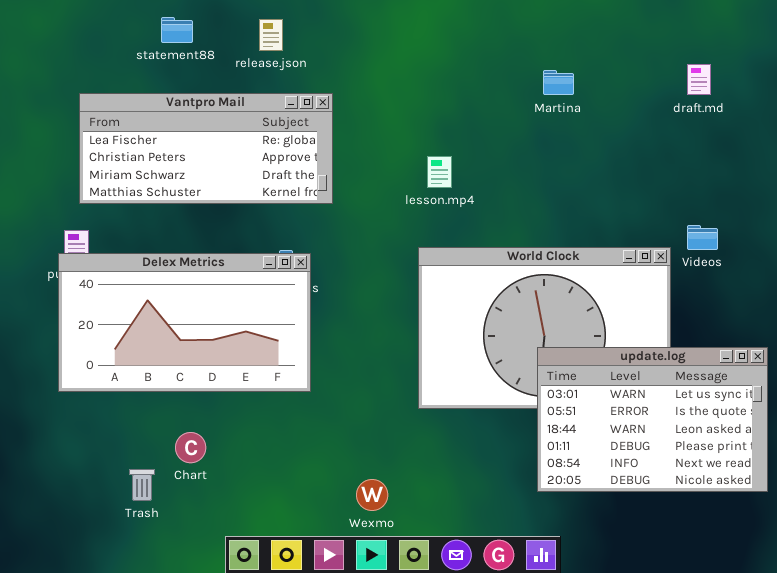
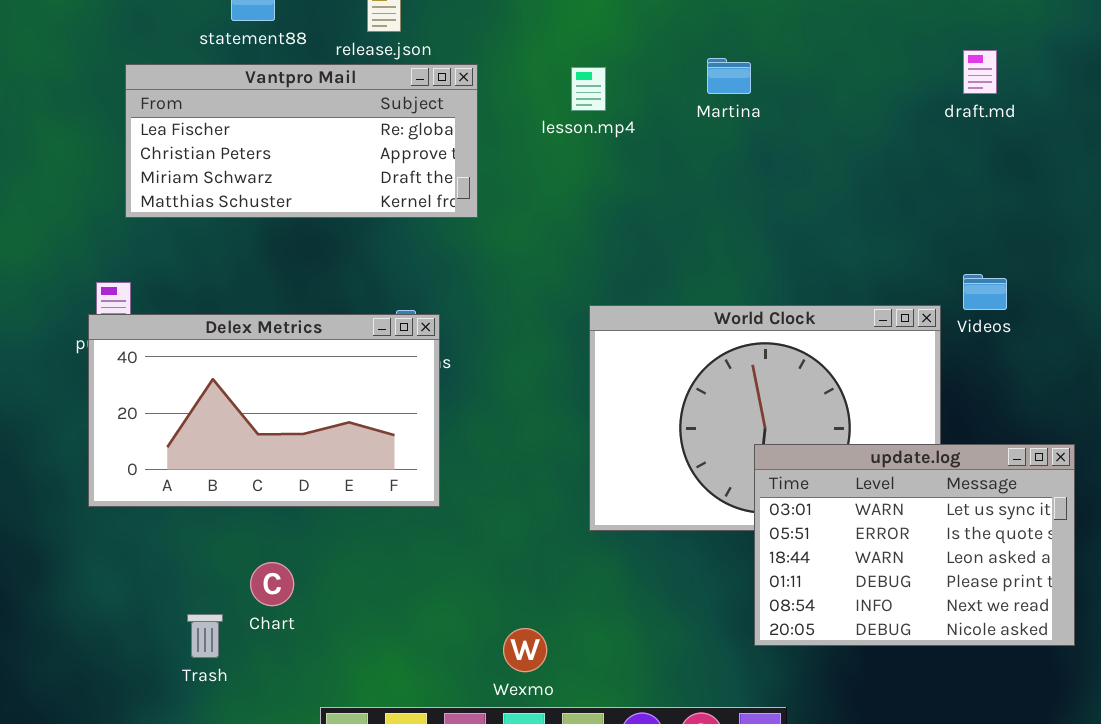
Martina: [543,70,574,95] -> [707,58,751,94], moved
Vantpro Mail: [79,93,333,204] -> [125,64,478,218], moved
lesson.mp4: [427,156,452,188] -> [571,67,606,111], moved

